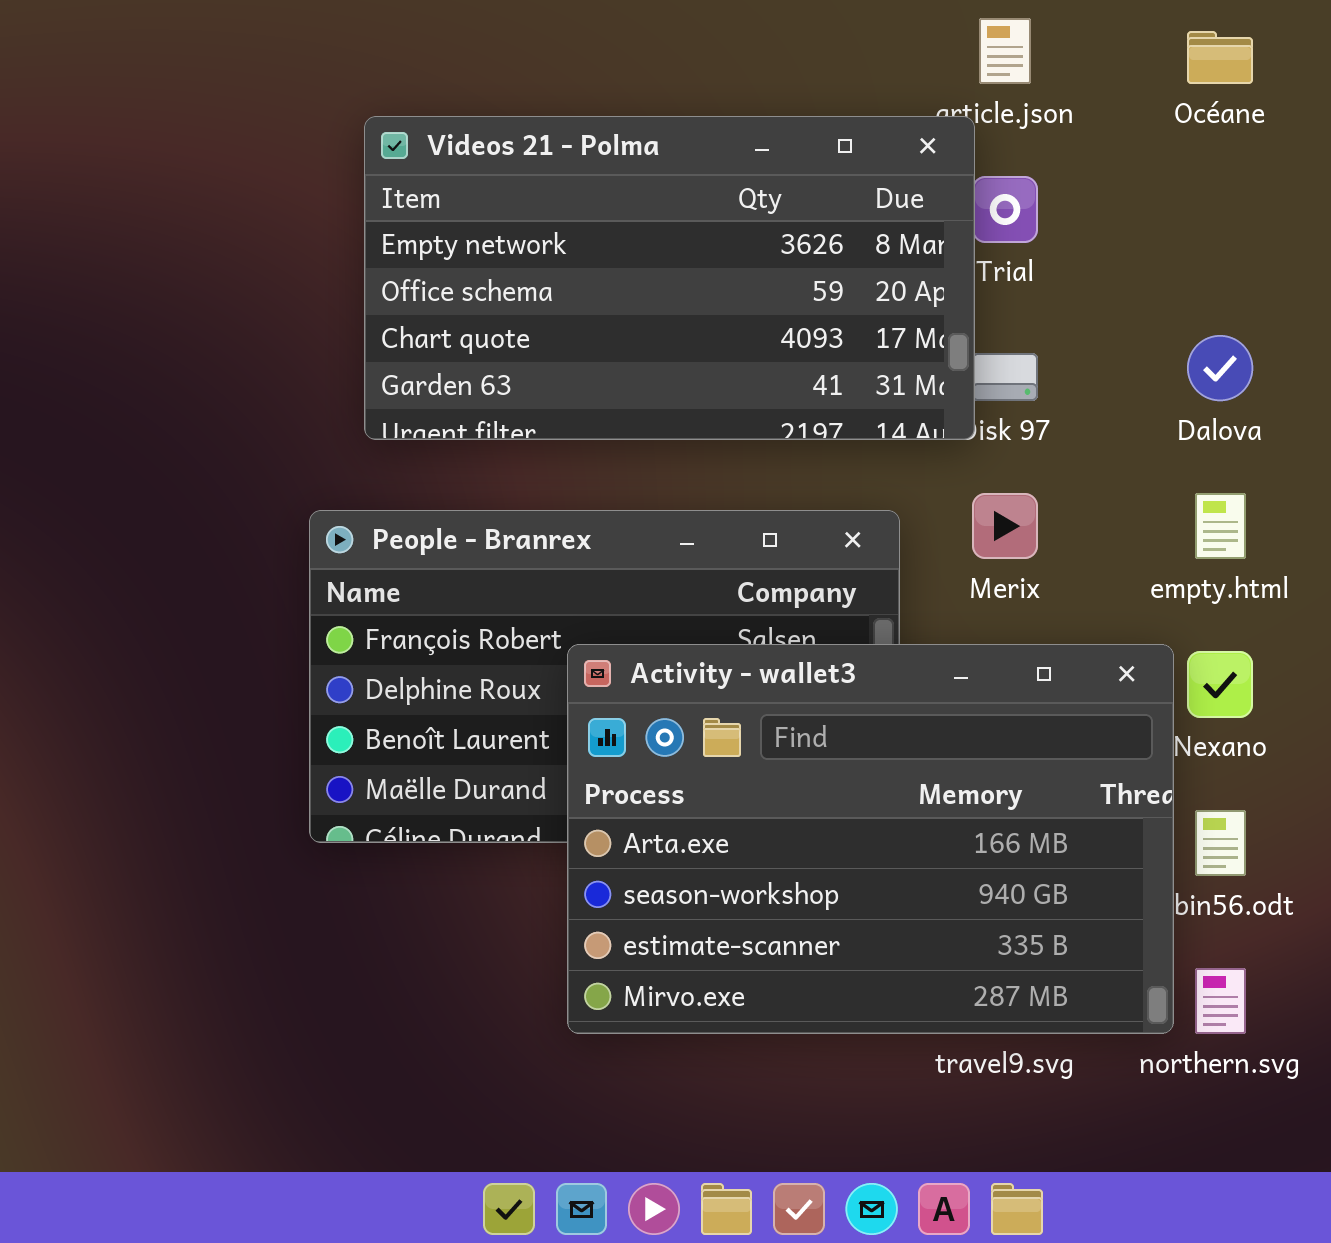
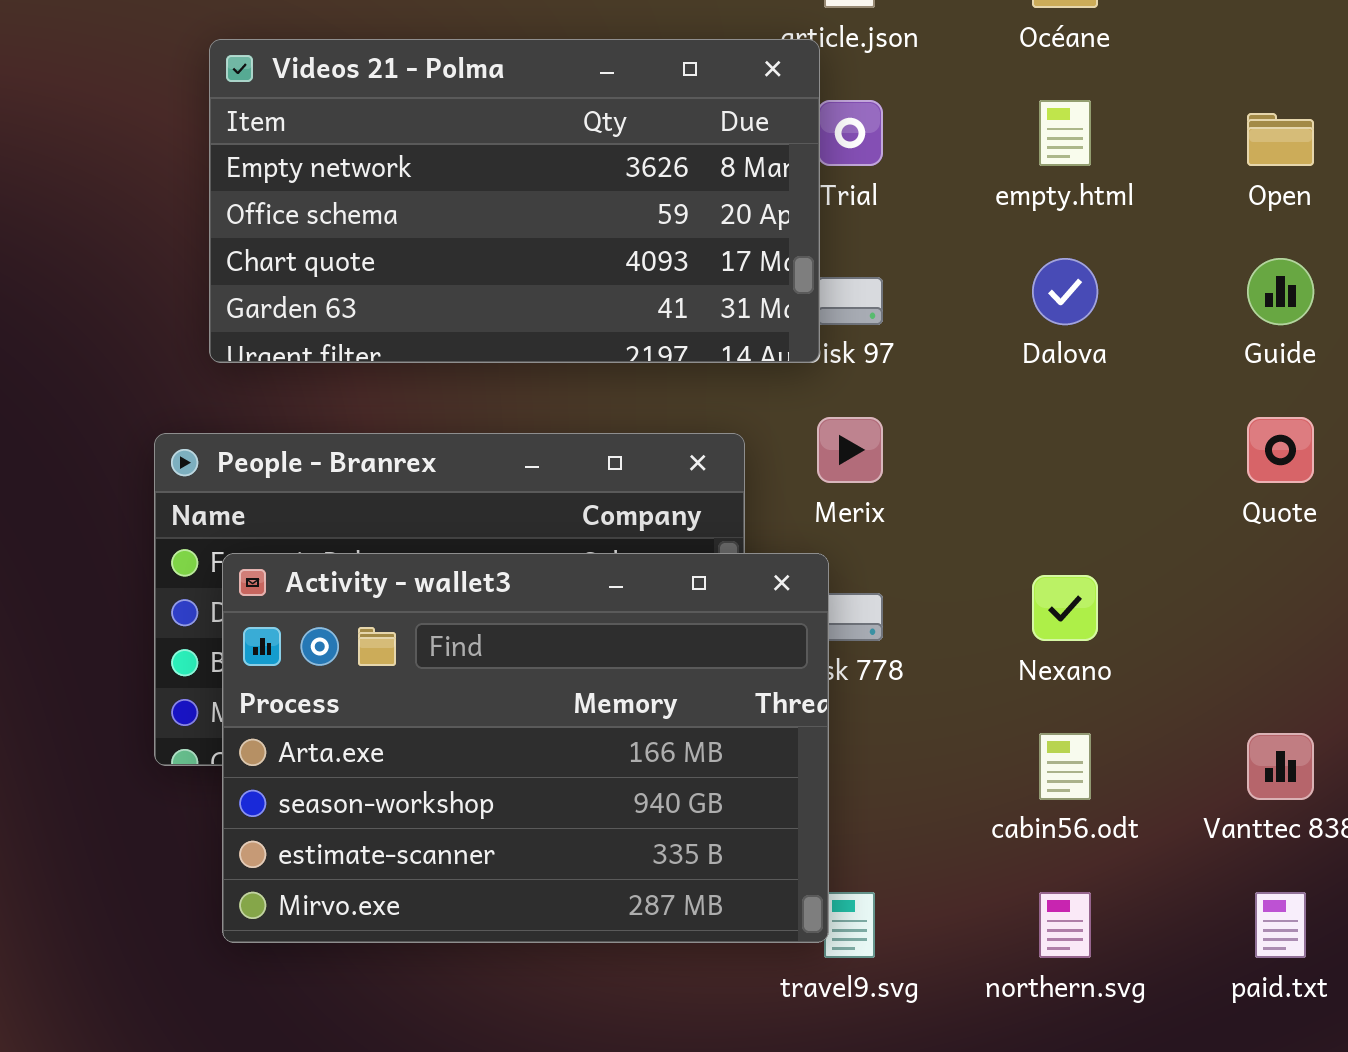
empty.html: [1195,493,1246,559] -> [1039,100,1091,166], moved
Activity - wallet3: [567,644,1174,1034] -> [222,553,829,943], moved

